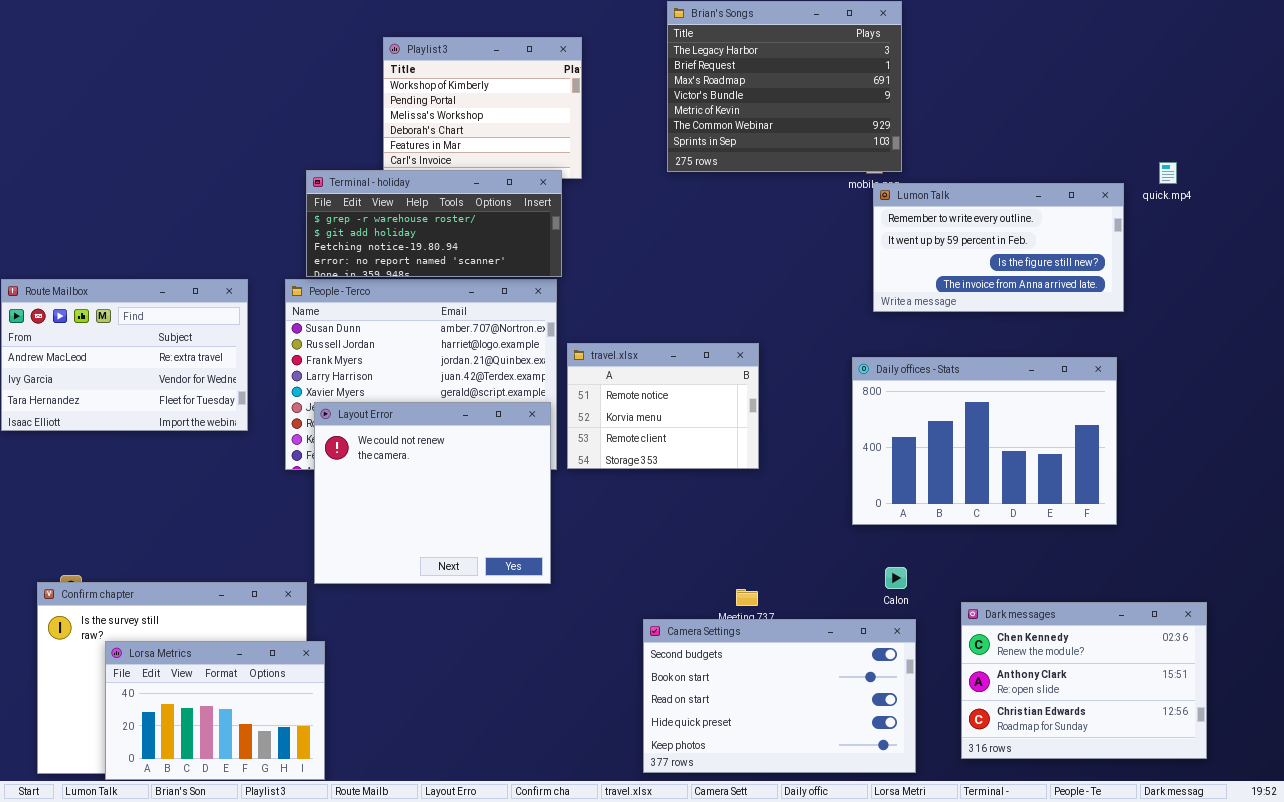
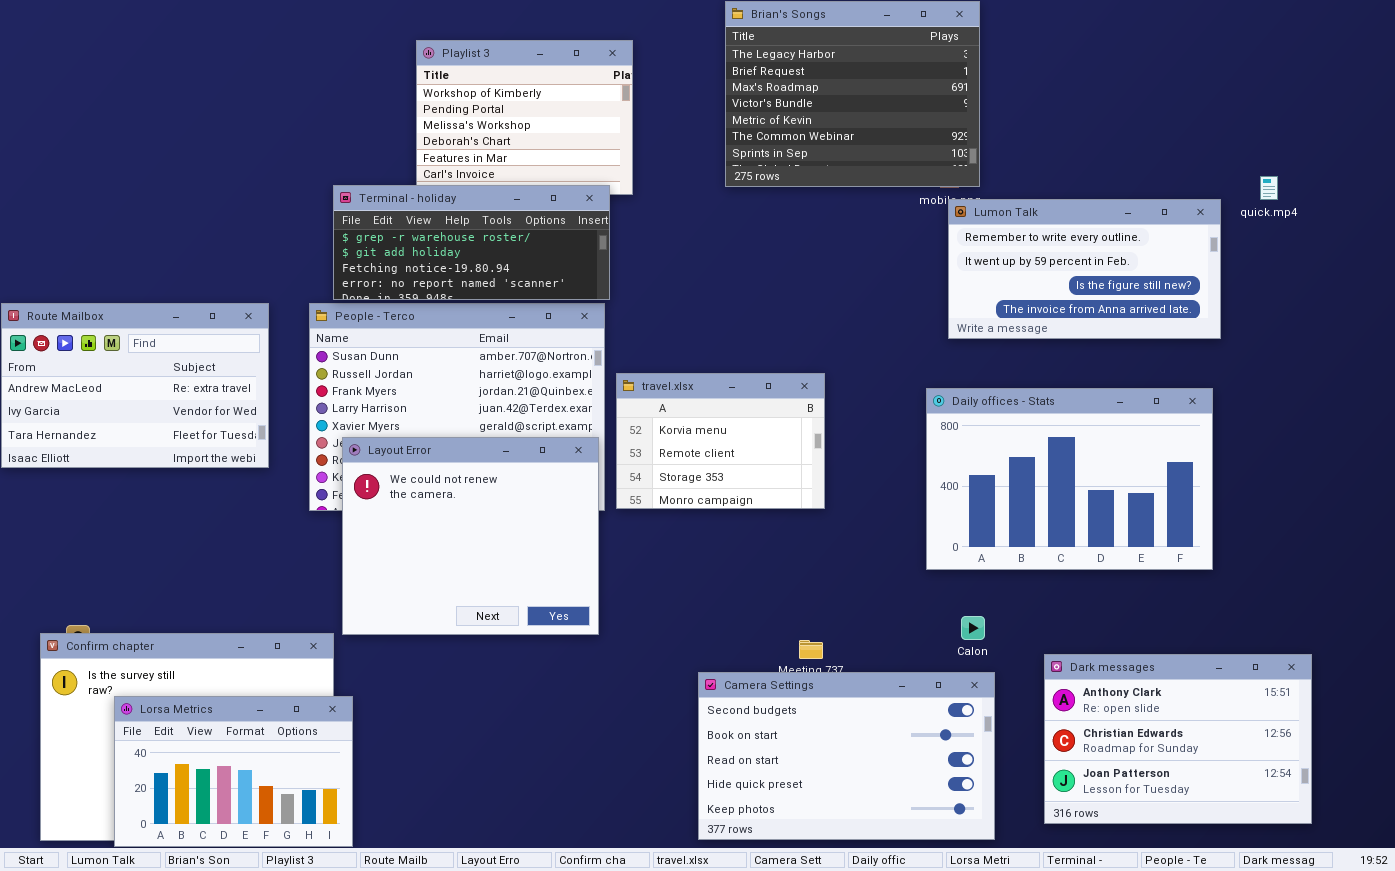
travel.xlsx: [567,343,759,469] -> [616,373,825,509], scrolled down 1 row
Dark messages: [961,602,1207,759] -> [1044,654,1312,824], scrolled down 1 row

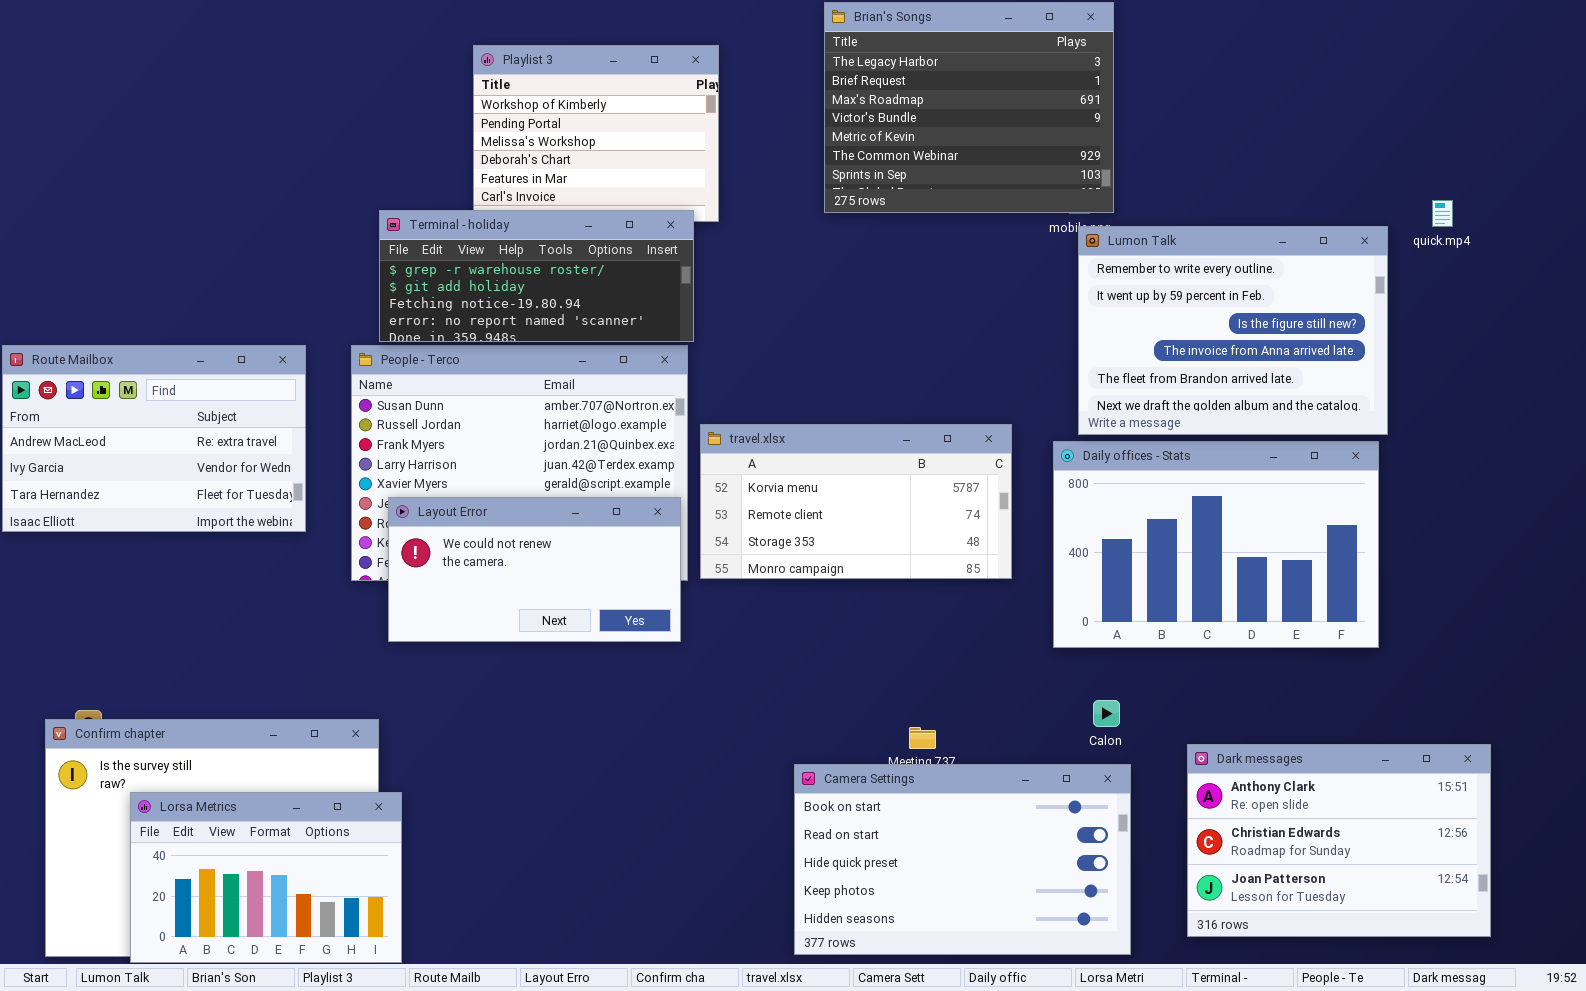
Lumon Talk: [948,199,1221,339] -> [1078,226,1388,435], resized
travel.xlsx: [616,373,825,509] -> [700,424,1012,579], resized
Layout Error: [342,437,599,635] -> [388,497,681,642], resized
Camera Settings: [698,672,995,840] -> [794,764,1131,955], scrolled down 1 row

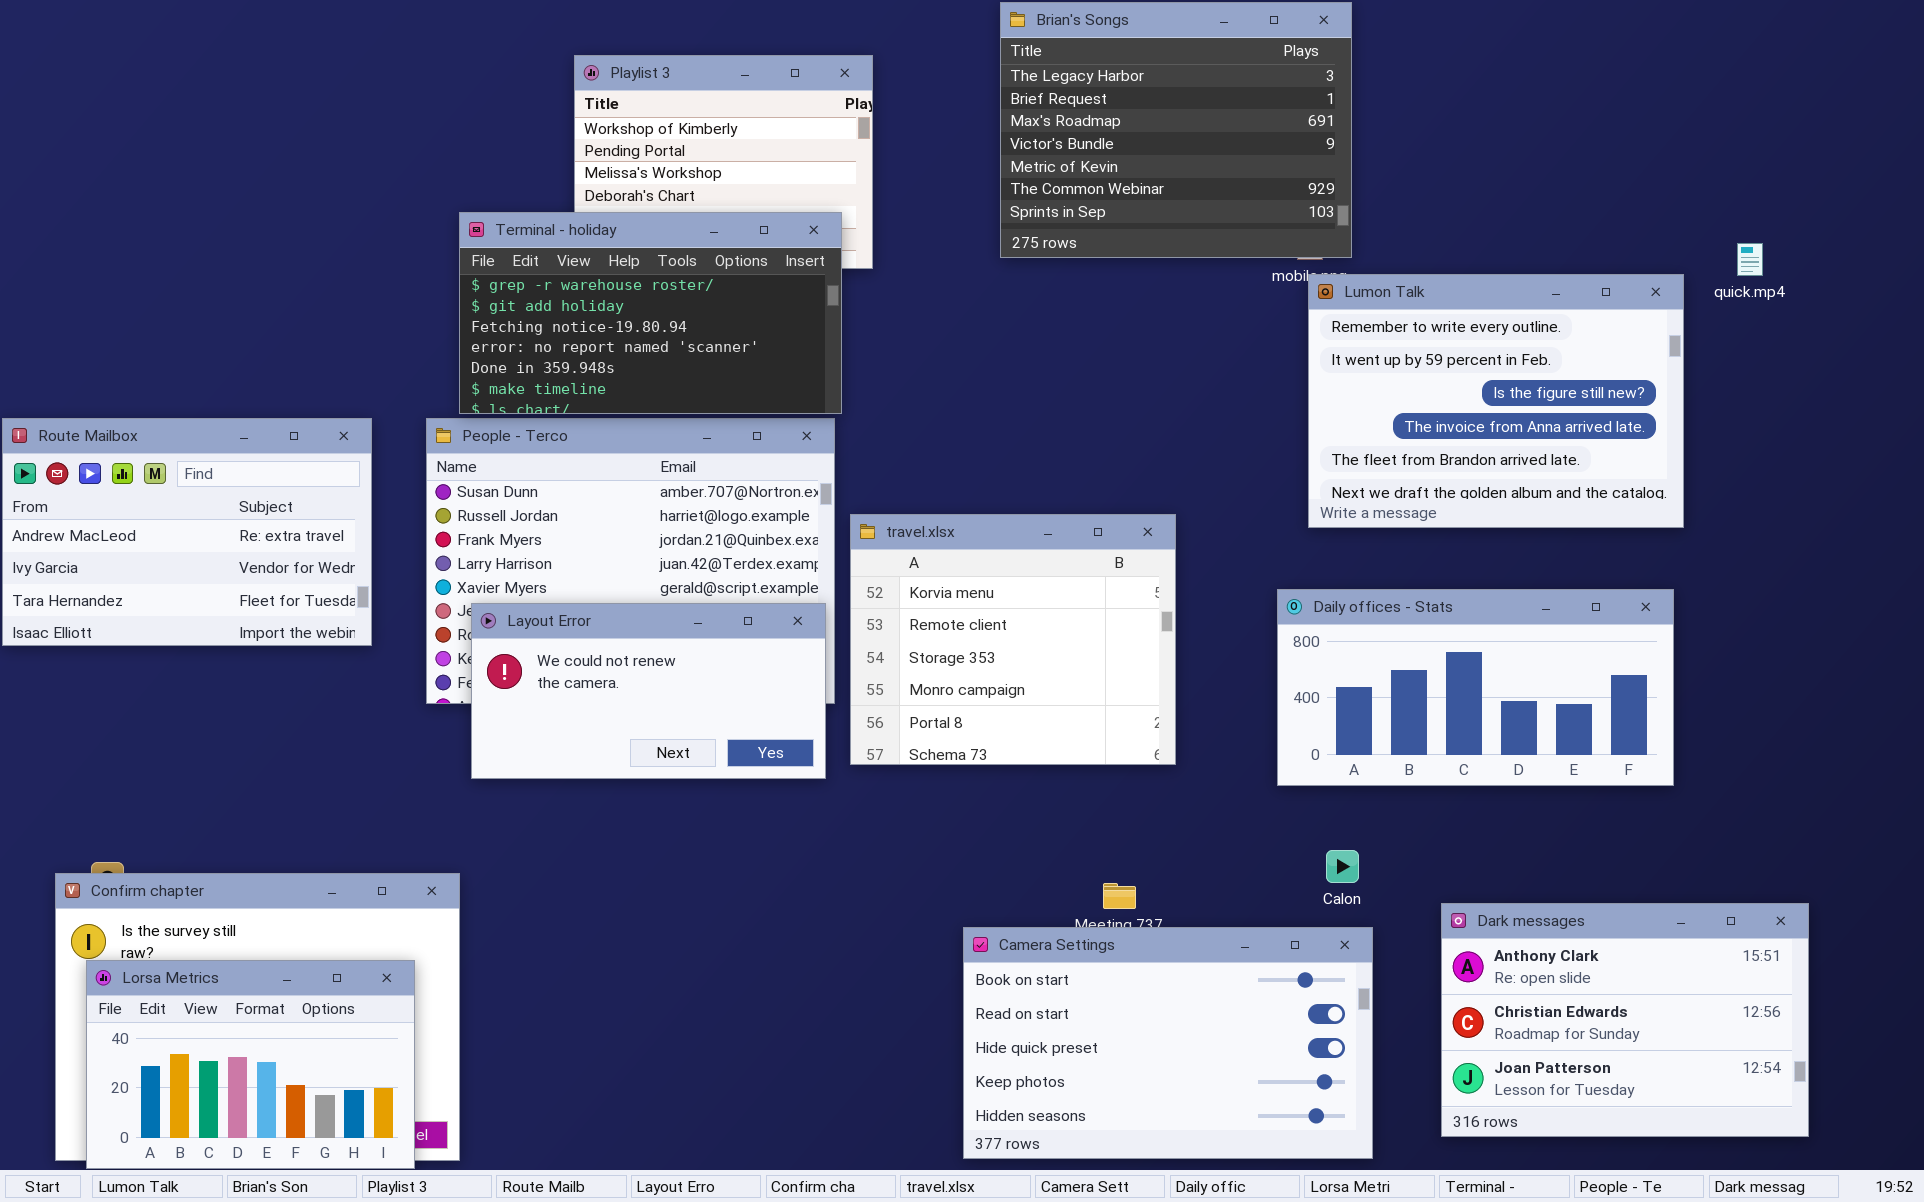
Terminal - holiday: [379,210,694,342] -> [459,212,842,414], resized
travel.xlsx: [700,424,1012,579] -> [850,514,1176,765], resized
Daily offices - Stats: [1053,441,1379,648] -> [1277,589,1674,786], resized
Lorsa Metrics: [130,792,402,963] -> [86,960,415,1169], moved

